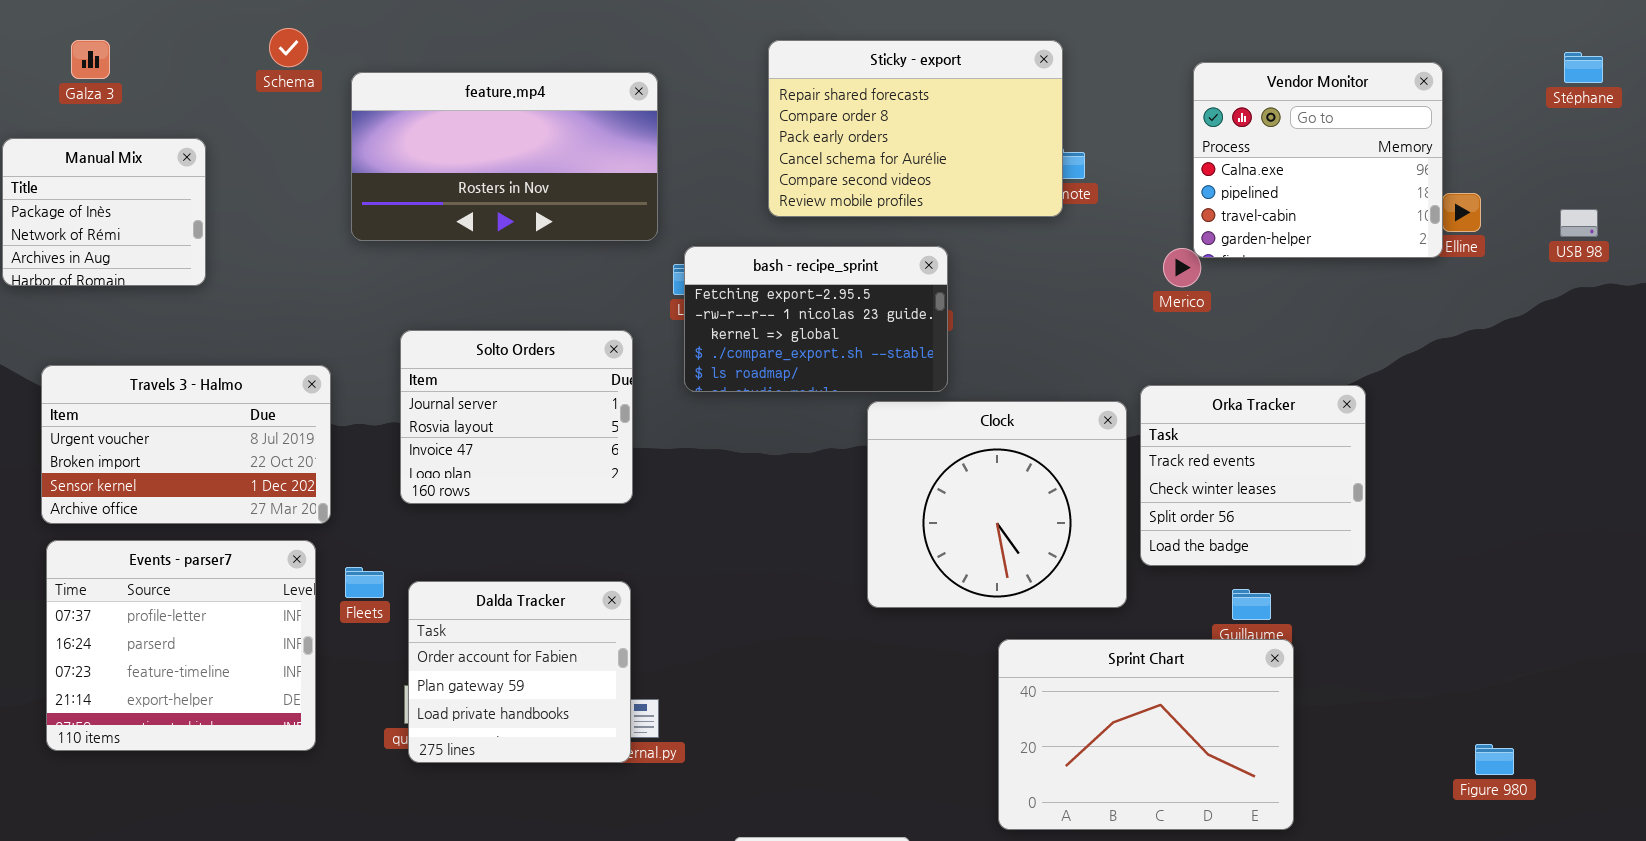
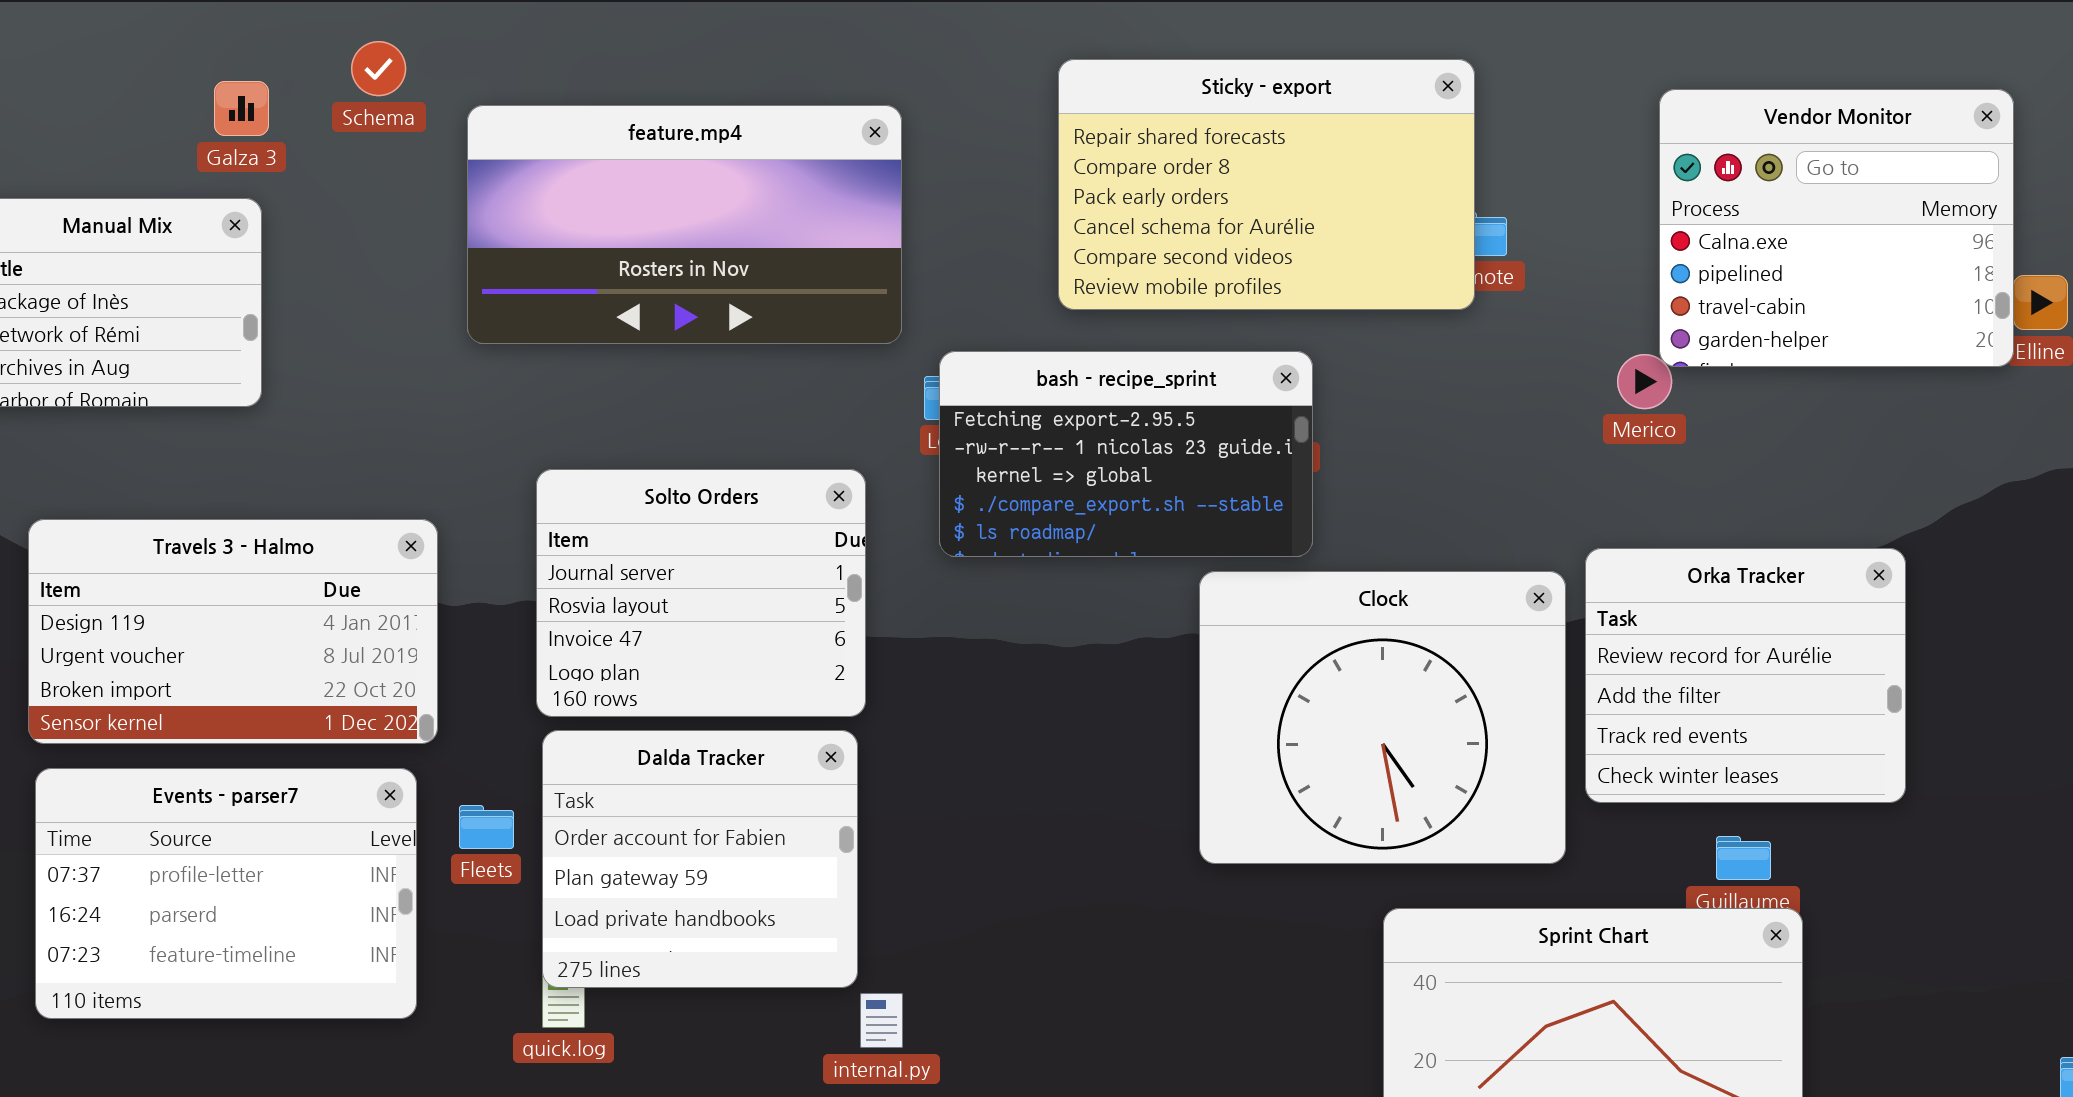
Galza 3: [71,40,110,79] -> [214,81,269,136], moved
Travels 3 - Halmo: [41,365,331,524] -> [28,519,438,744], scrolled up 1 row
Orka Tracker: [1140,385,1366,566] -> [1585,548,1906,803], scrolled up 2 rows
Events - parser7: [46,540,316,751] -> [35,768,417,1019], resized
Dalda Tracker: [408,581,631,763] -> [542,730,858,988], moved

